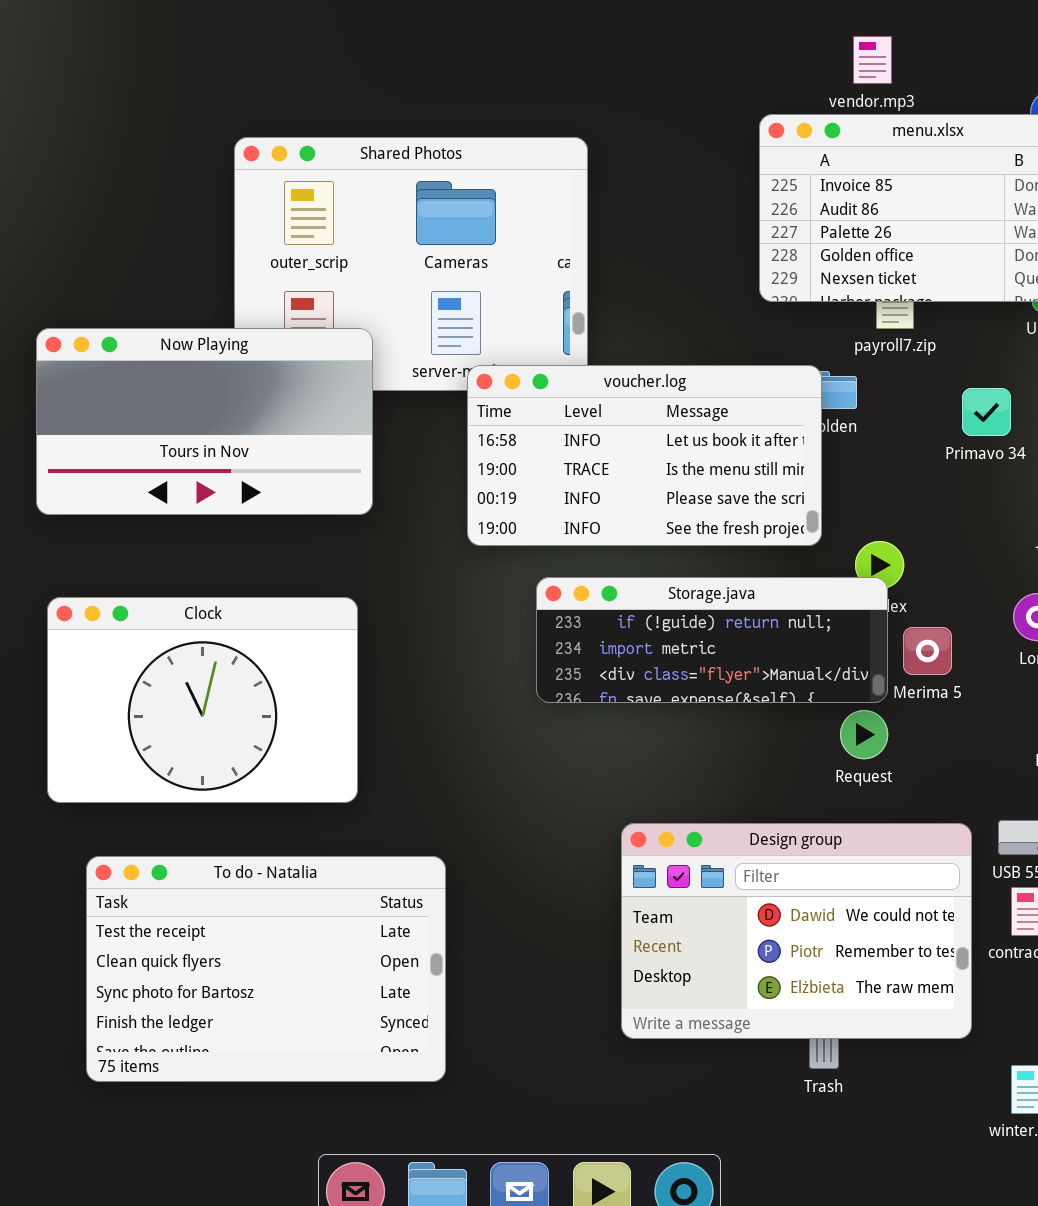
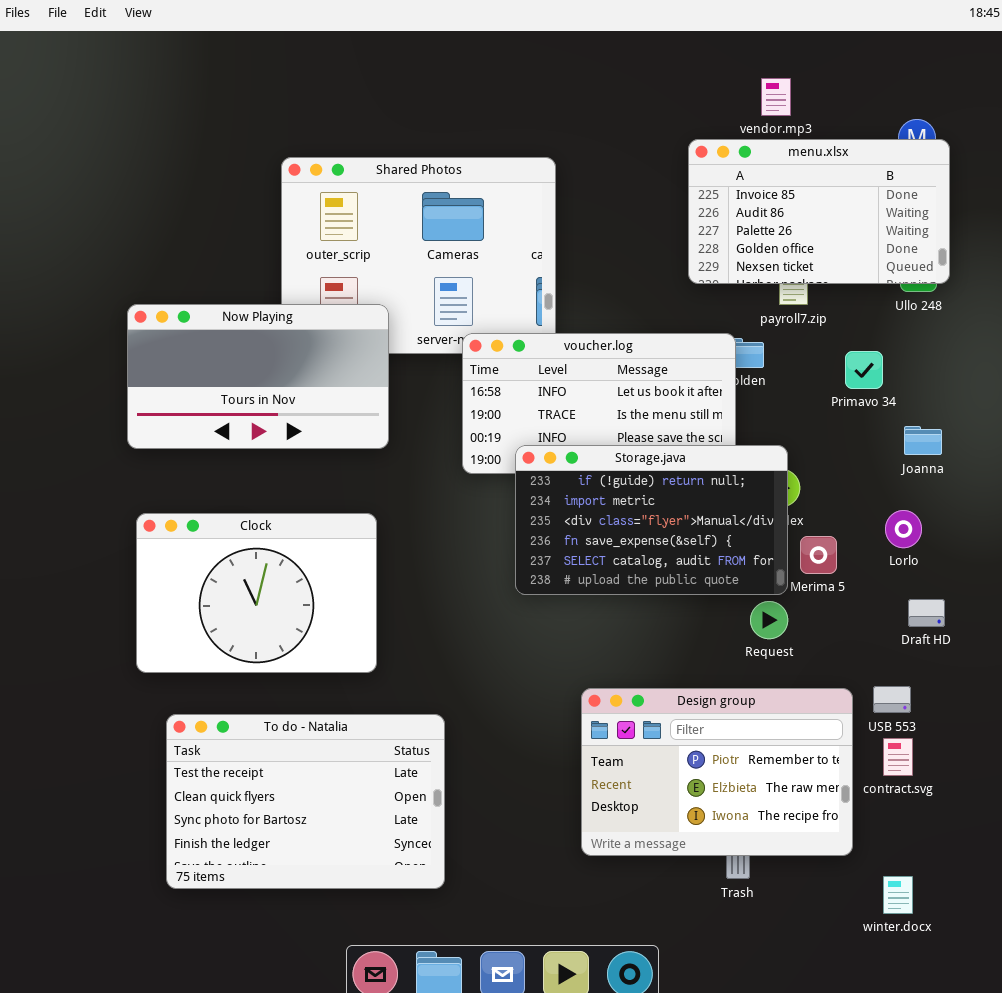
Storage.java: [536,577,888,703] -> [515,445,788,595], resized
Design group: [621,823,972,1039] -> [581,688,853,856], scrolled down 1 row

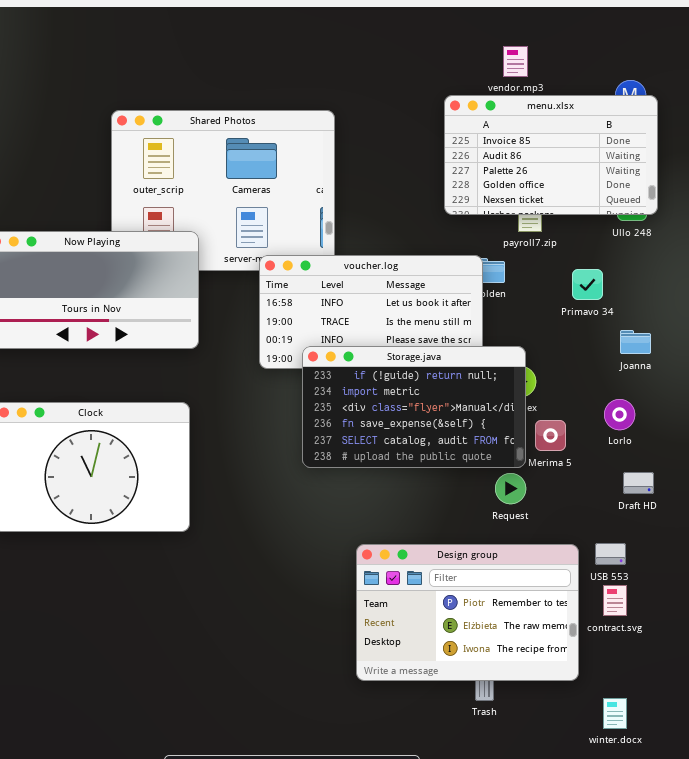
To do - Natalia: [166,714,445,889] -> none, closed

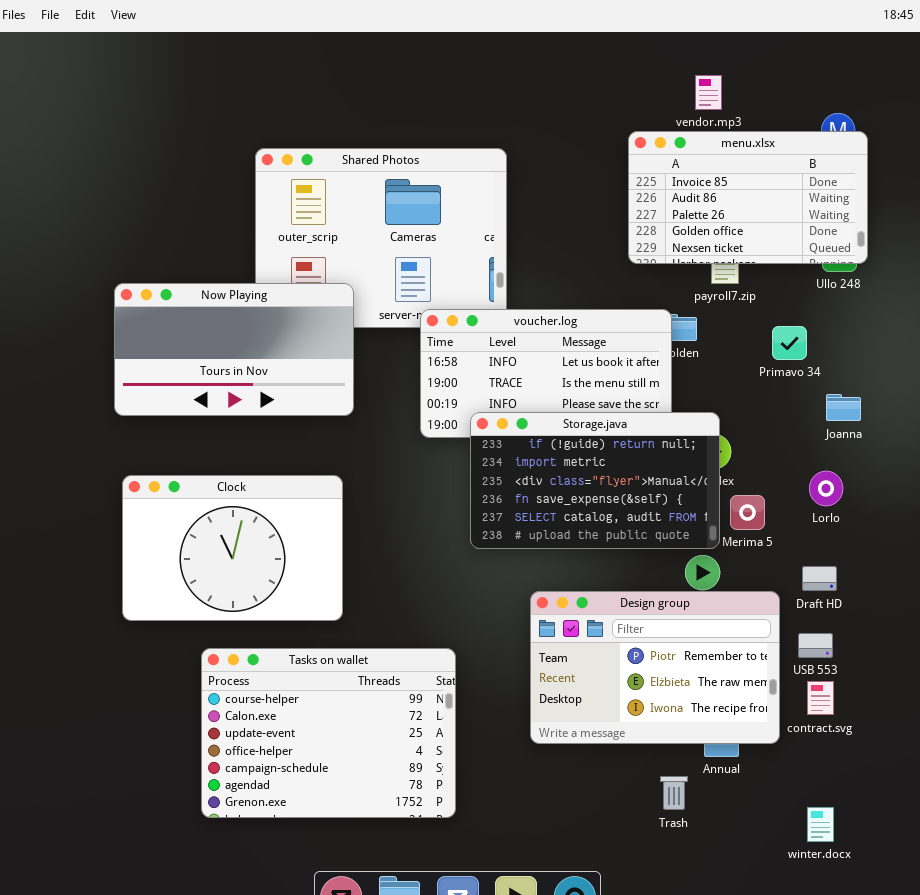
Draft HD: [623,472,654,494] -> [802,566,837,591], moved
Design group: [356,544,579,681] -> [530,591,780,744], moved
Tasks on wallet: none -> [201,648,456,818], opened

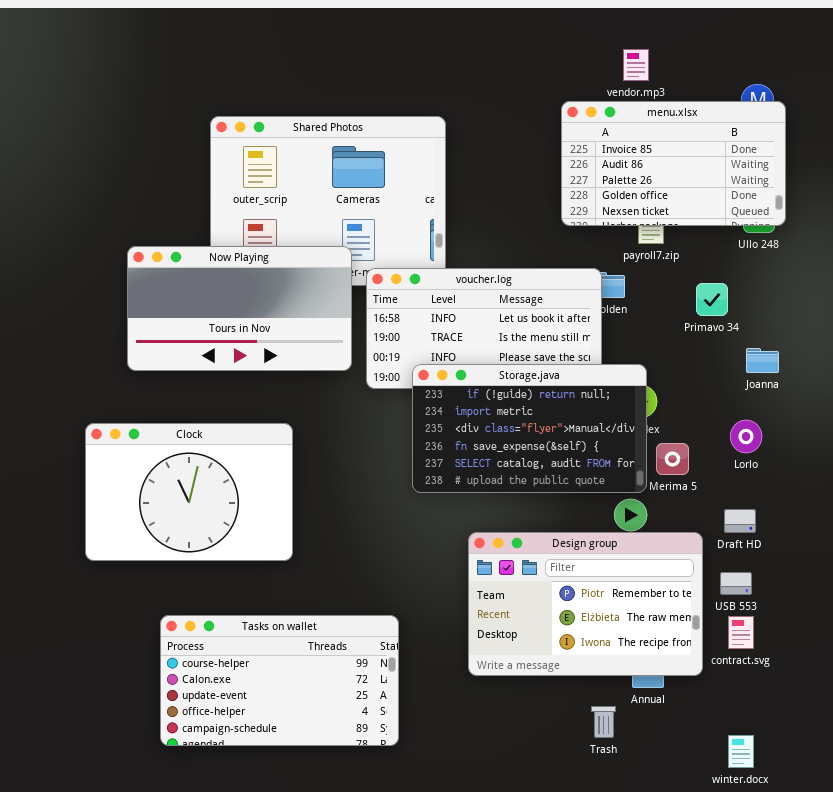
Now Playing: [114,283,354,416] -> [127,246,352,371], moved
Tasks on wallet: [201,648,456,818] -> [160,615,399,746], resized

